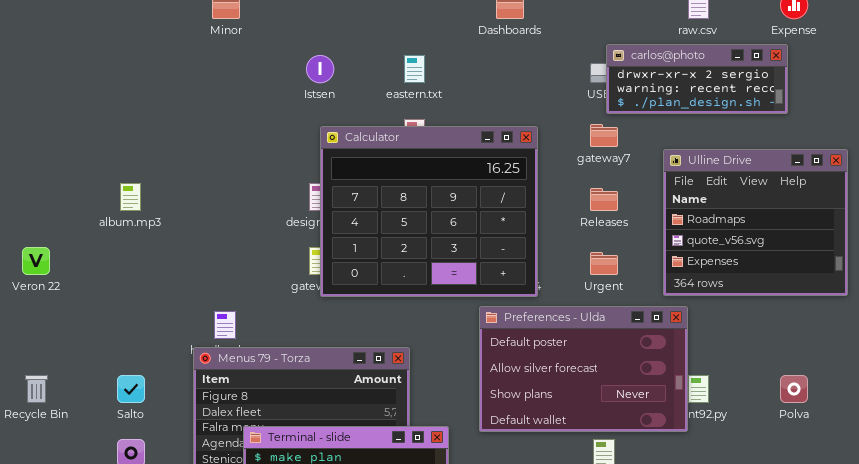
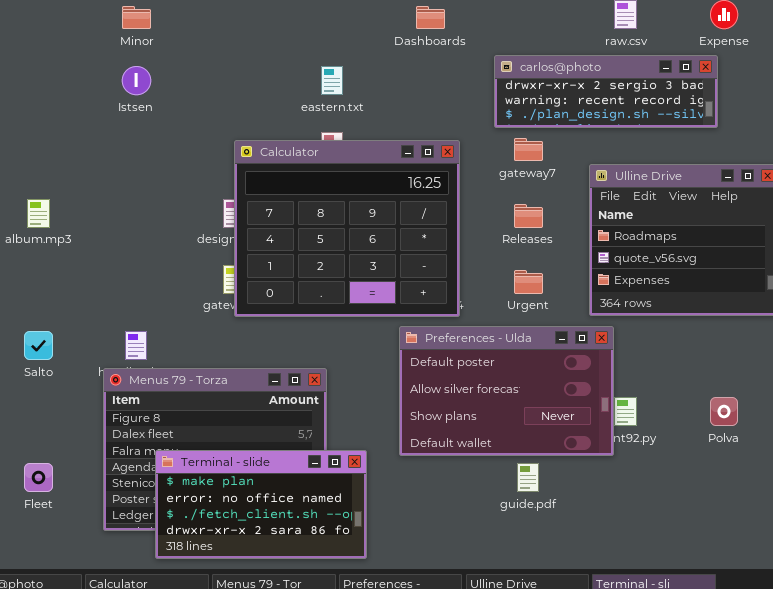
carlos@photo: [606,44,788,114] -> [494,55,718,128], resized
Istsen: [306,55,334,83] -> [122,66,151,95], moved
Salto: [117,375,145,403] -> [24,331,53,360], moved

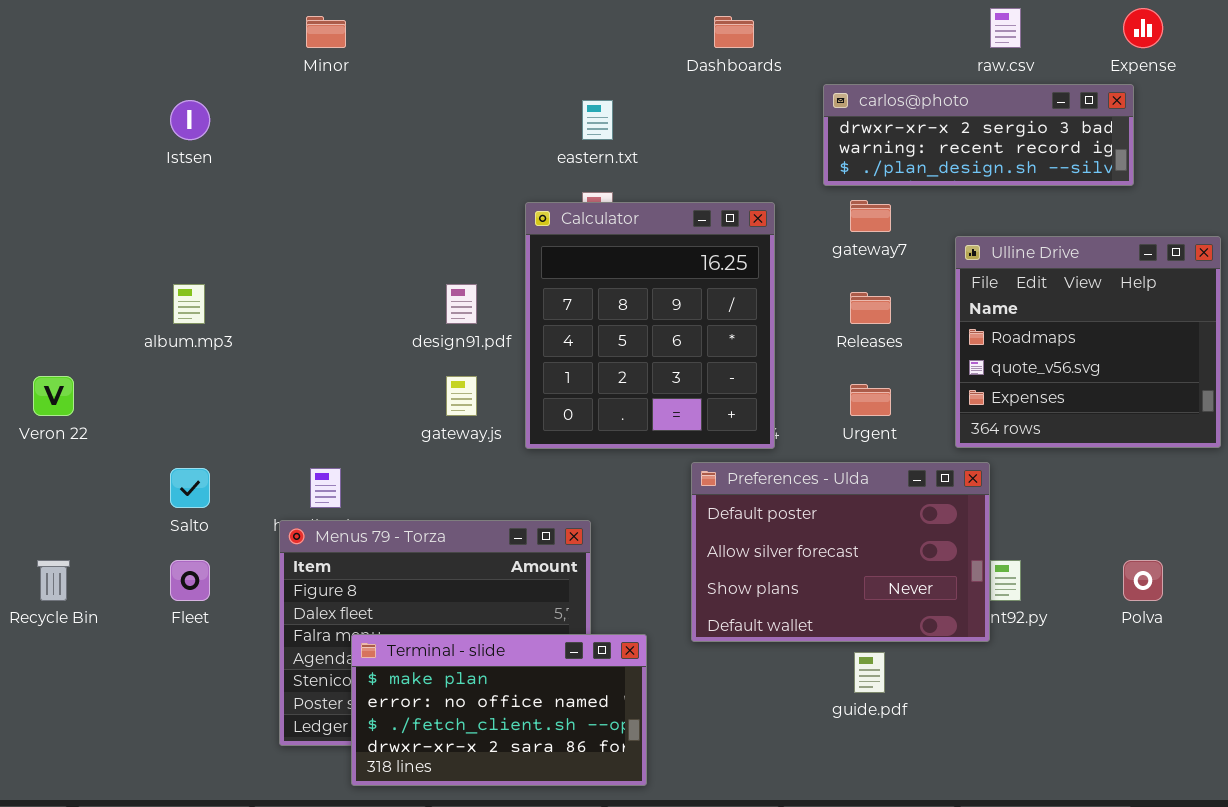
Istsen: [122,66,151,95] -> [170,100,210,140], moved
Calculator: [234,140,460,317] -> [525,202,775,449], resized
Fleet: [24,463,53,492] -> [170,560,210,601], moved

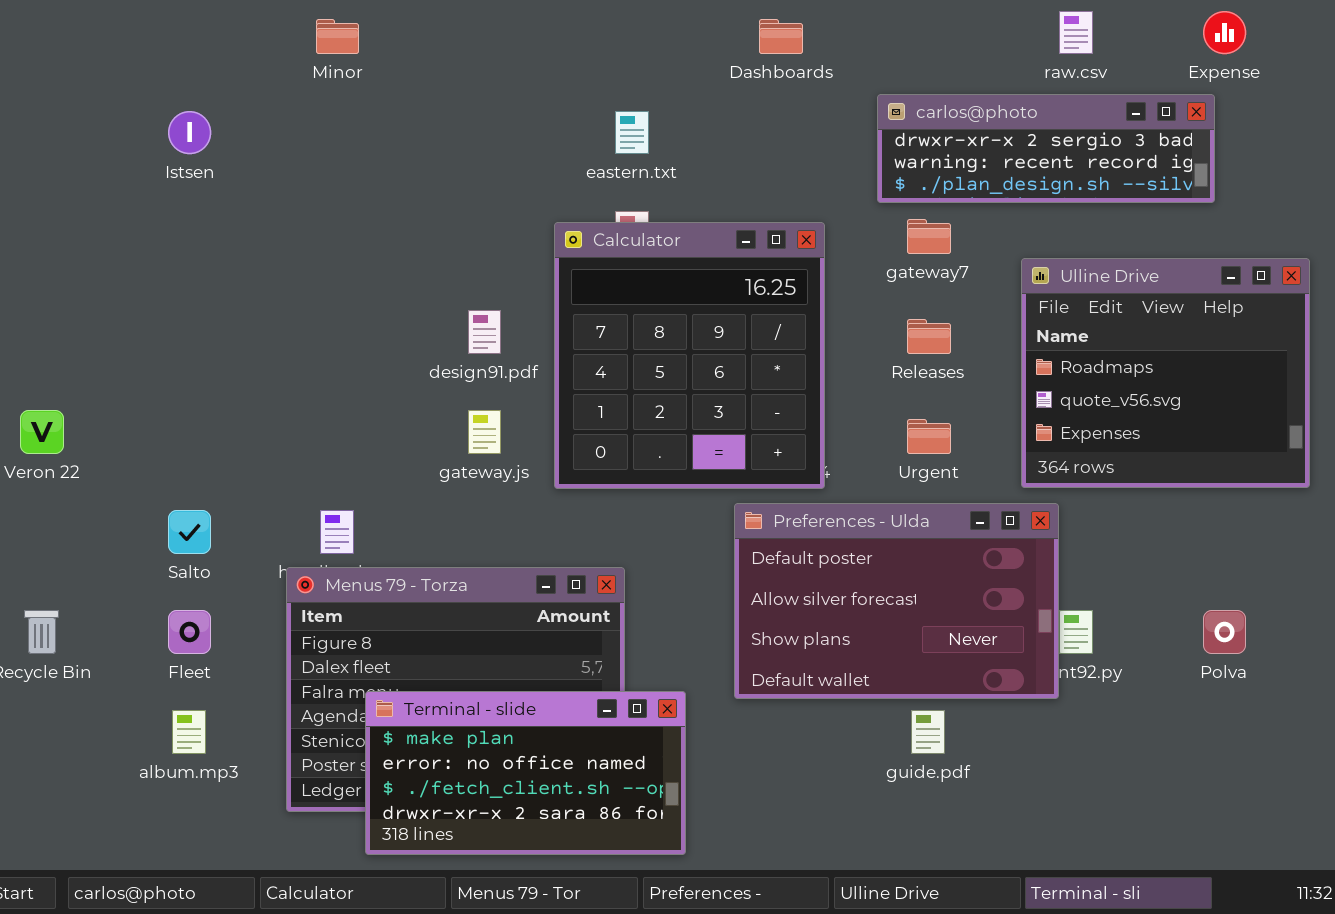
album.mp3: [173,284,205,324] -> [172,710,206,754], moved

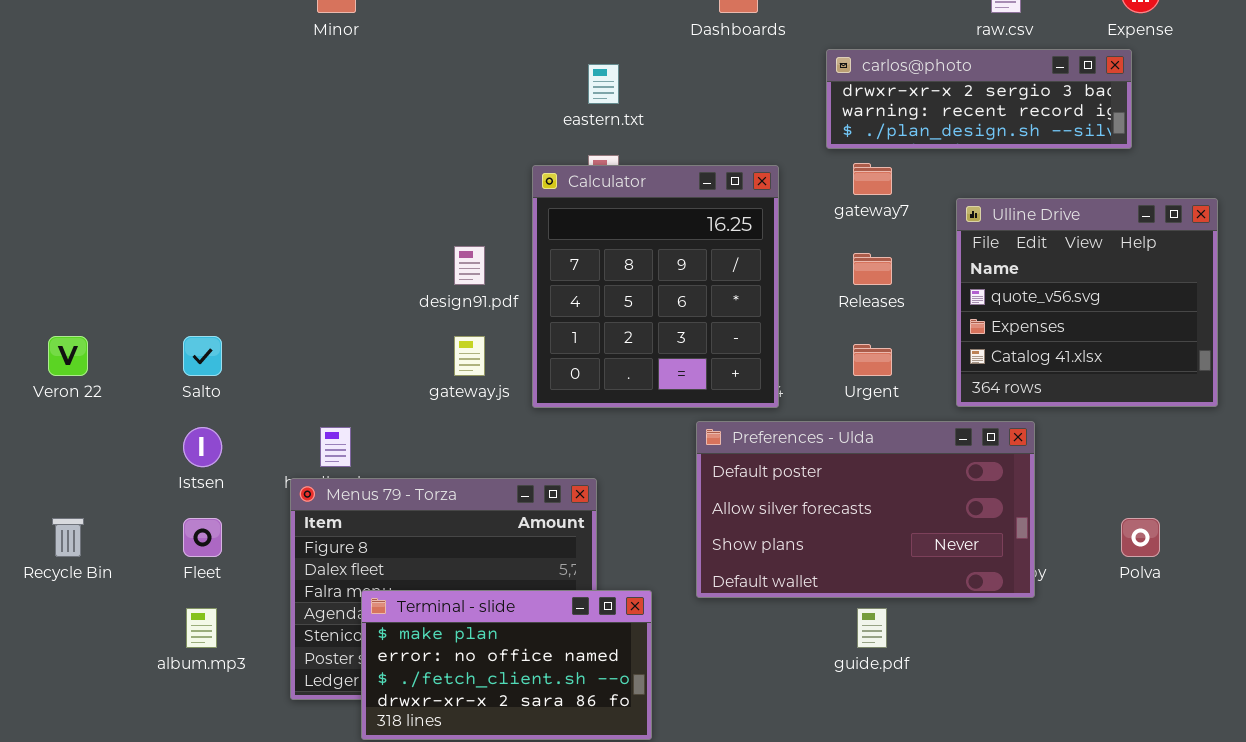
Istsen: [168,111,211,154] -> [183,427,222,467], moved
Ulline Drive: [1021,258,1310,488] -> [956,198,1218,407], scrolled down 1 row
Preferences - Ulda: [734,503,1059,699] -> [696,421,1035,598], resized
Salto: [168,510,211,554] -> [183,336,222,376], moved

